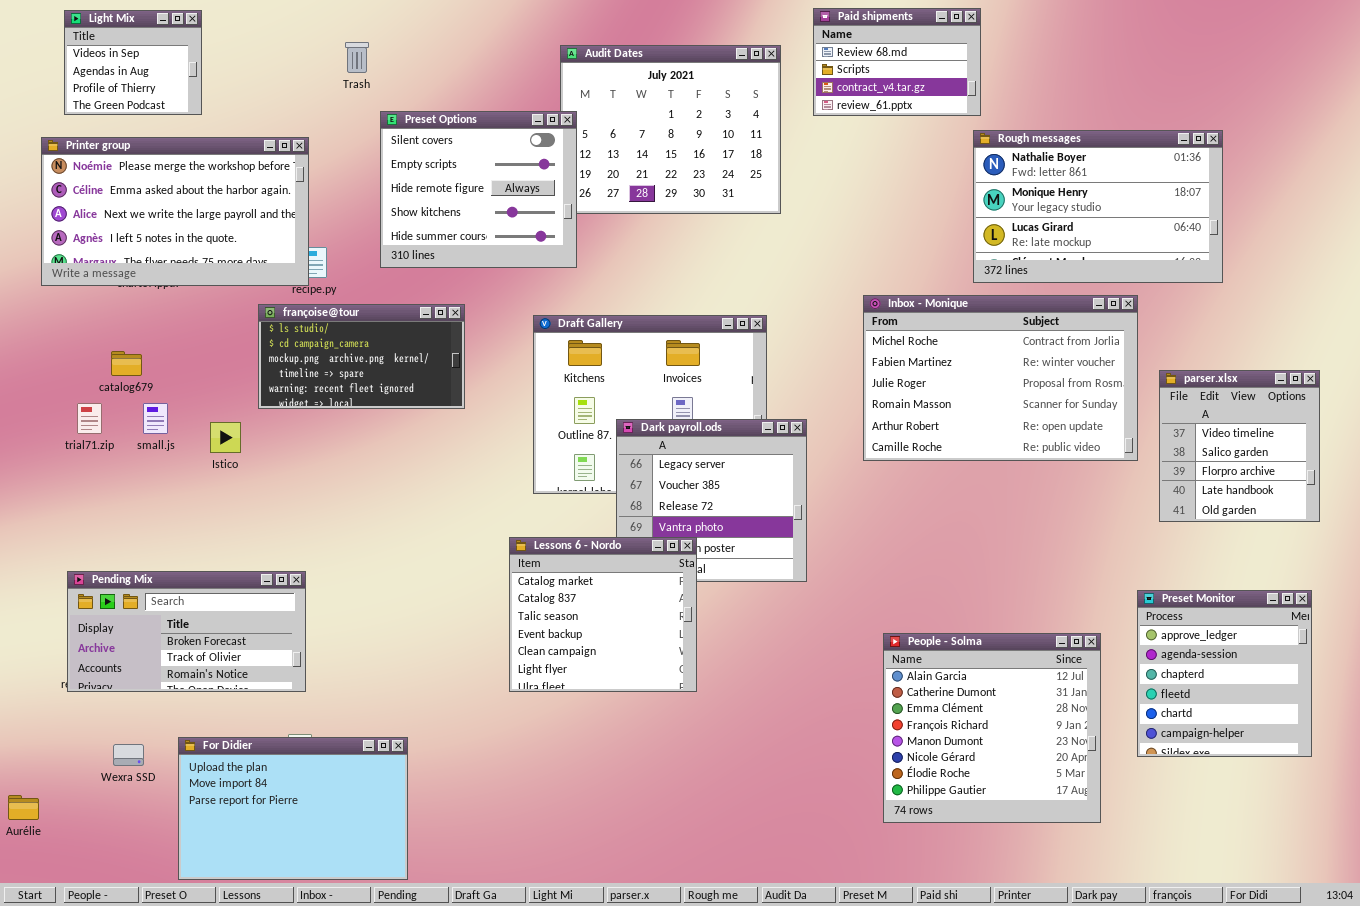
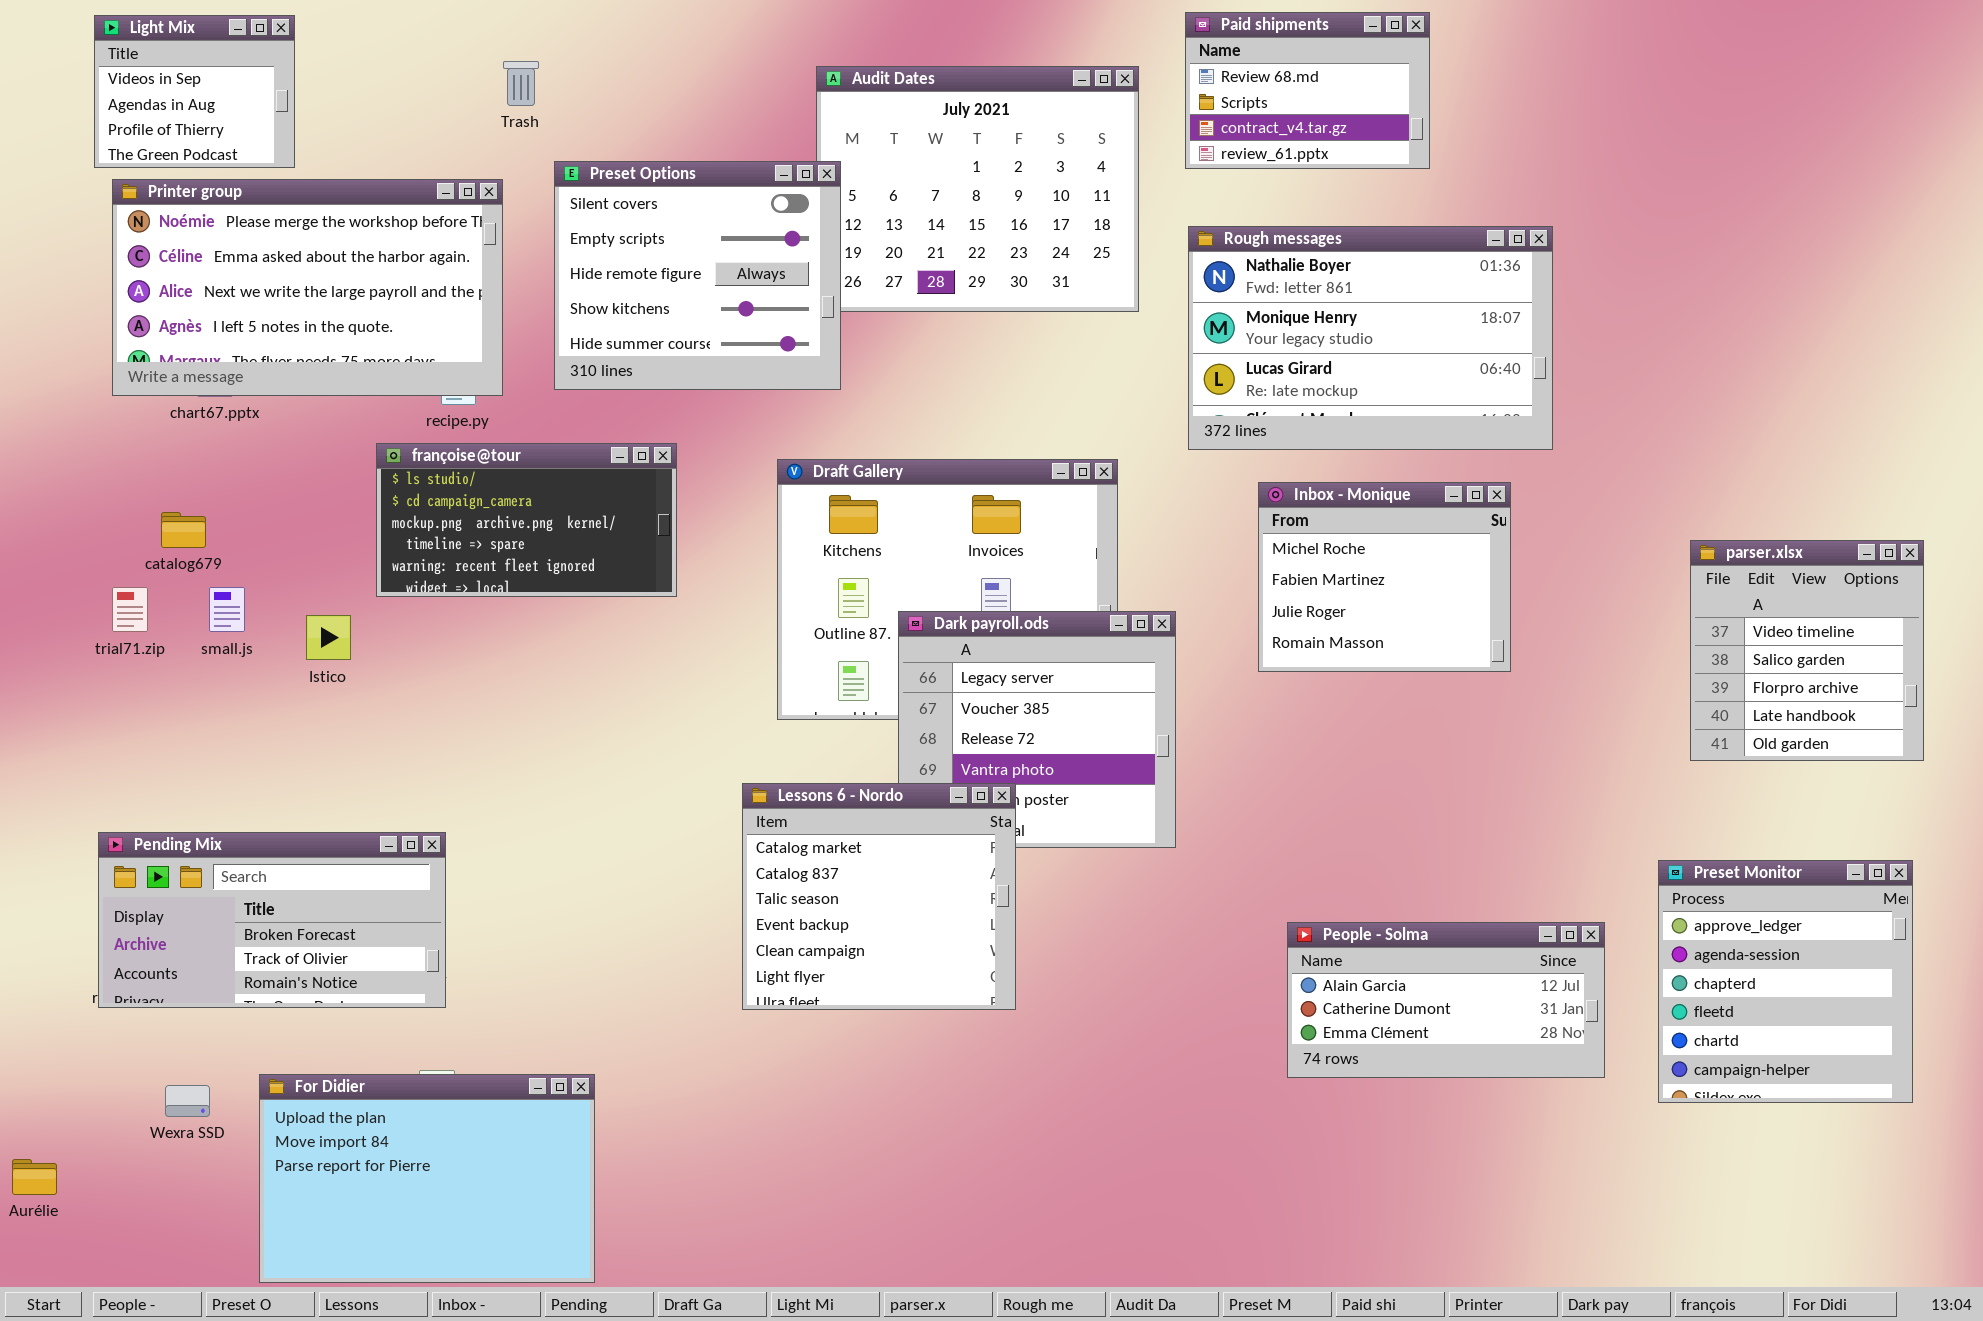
Rough messages: [973,130,1223,283] -> [1188,226,1553,450], moved
Printer group: [41,137,309,286] -> [112,179,503,396], moved
Inbox - Monique: [863,295,1138,461] -> [1258,482,1511,672], resized
People - Solma: [883,633,1101,823] -> [1287,922,1605,1078], resized

